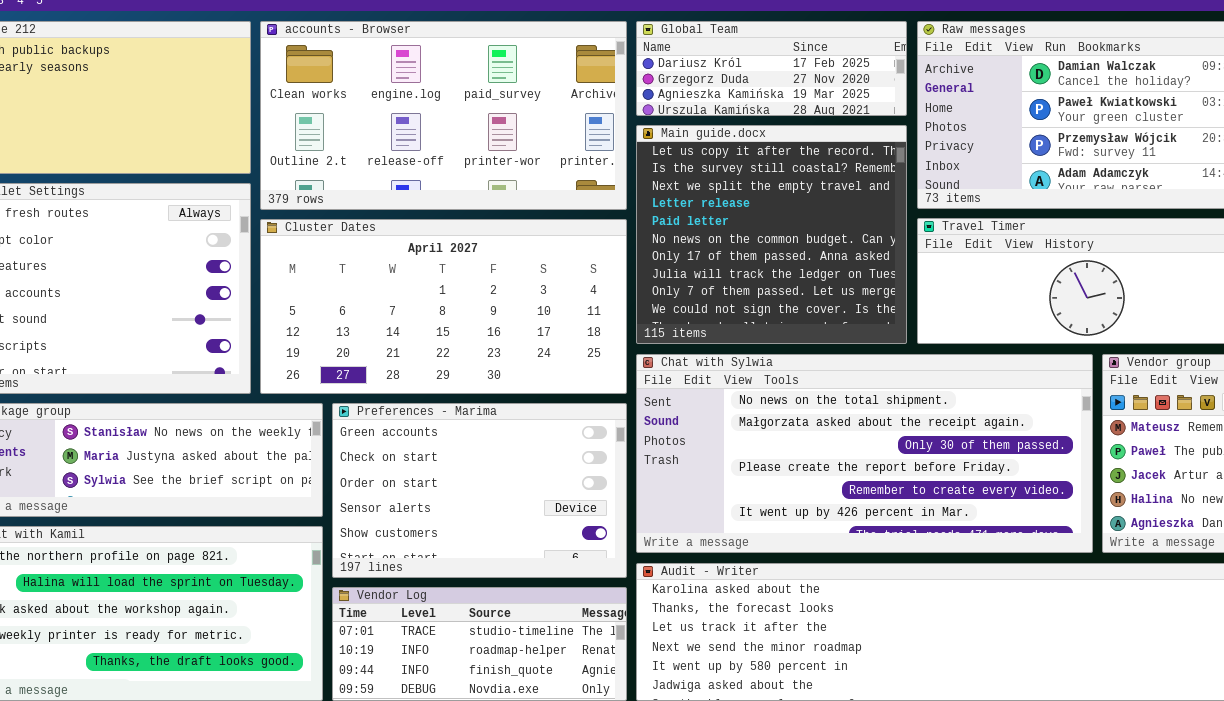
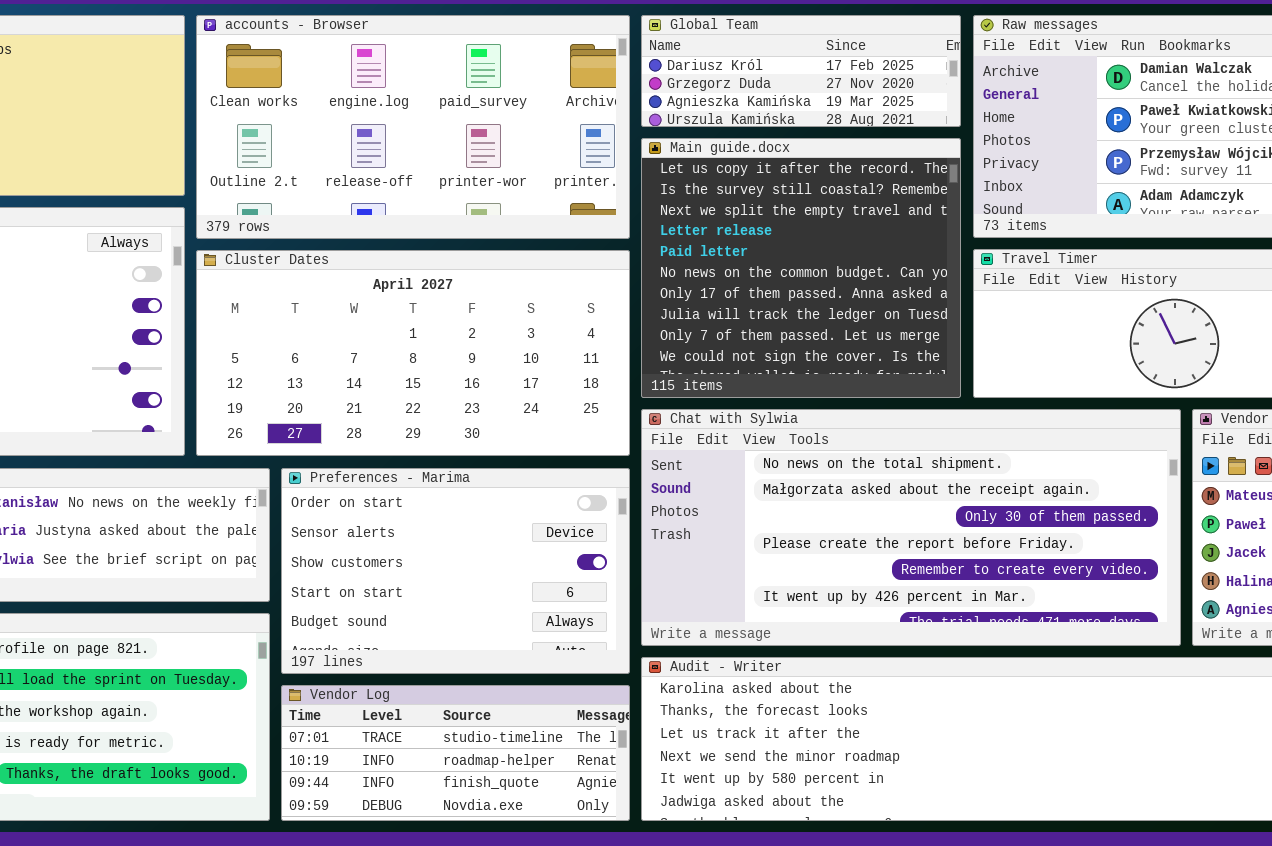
Preferences - Marima: [332,403,627,578] -> [281,468,630,674], scrolled down 2 rows

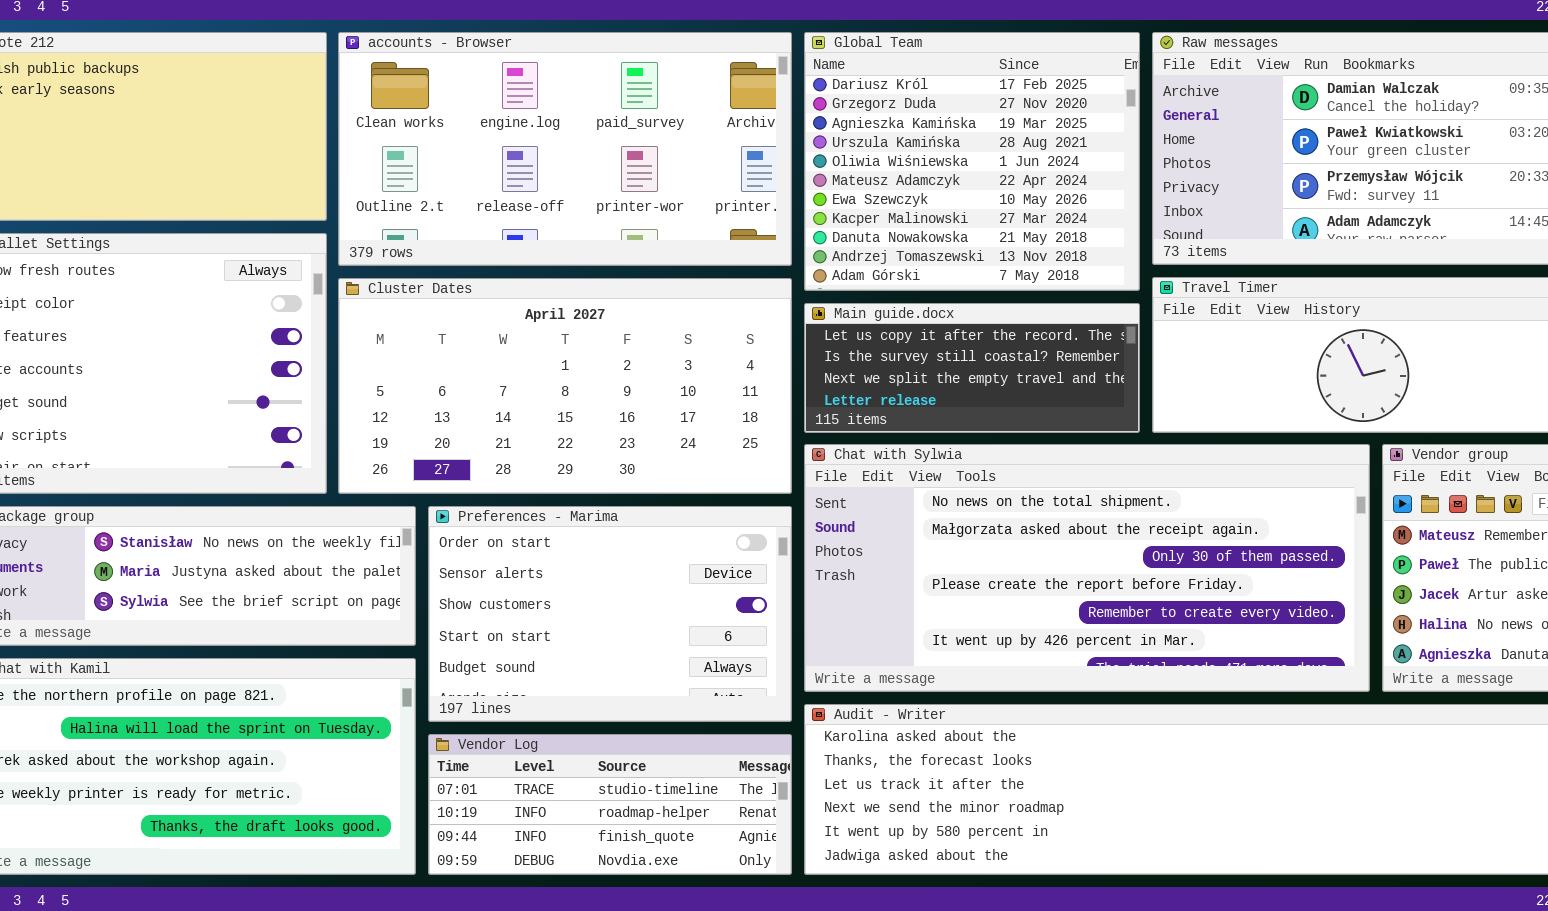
Global Team: [641,15,961,127] -> [804,32,1140,291], resized
Main guide.docx: [641,138,961,398] -> [804,303,1140,433], resized

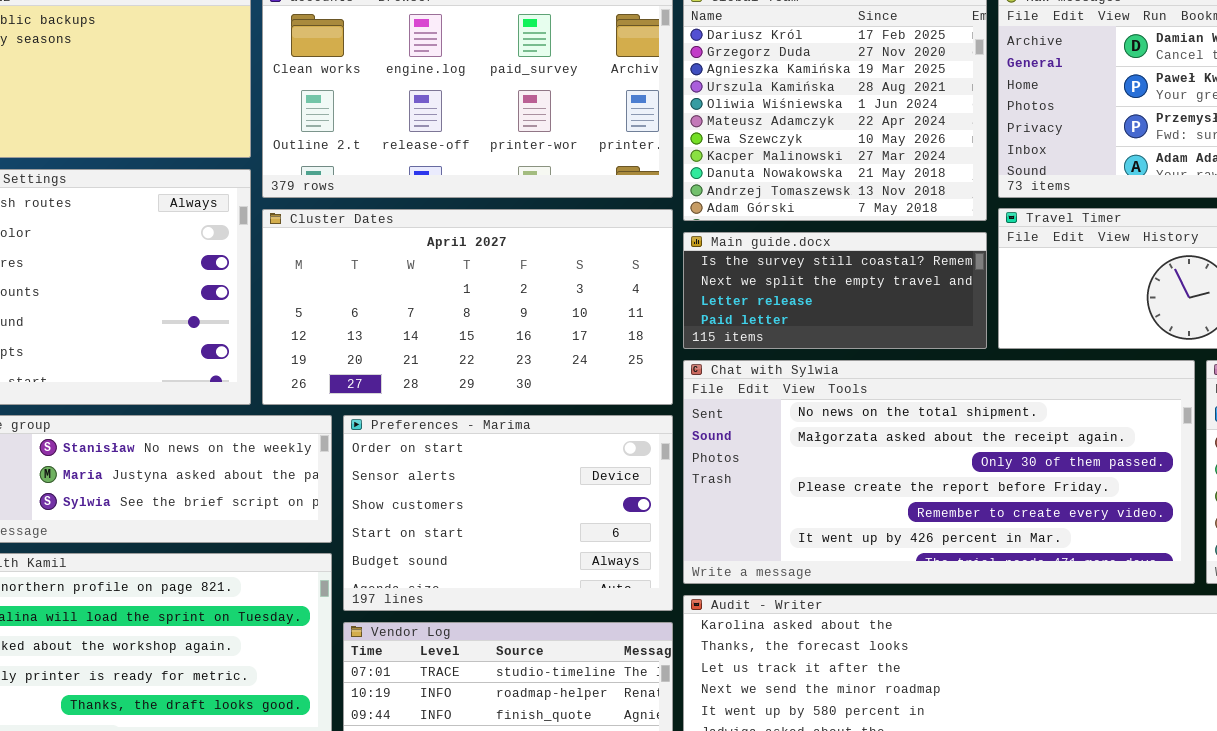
Main guide.docx: [804,303,1140,433] -> [683,232,987,349], scrolled down 1 row

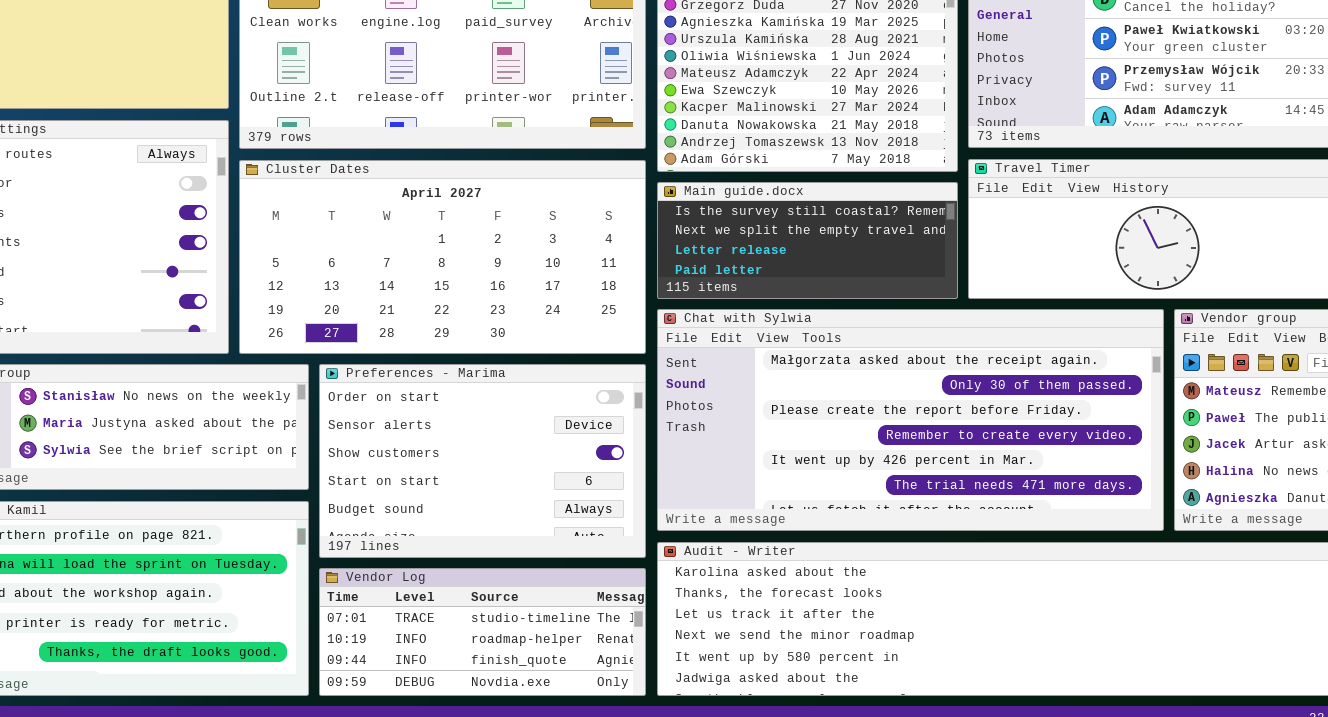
Chat with Sylwia: [683,360,1195,584] -> [657,309,1164,531], scrolled down 1 row

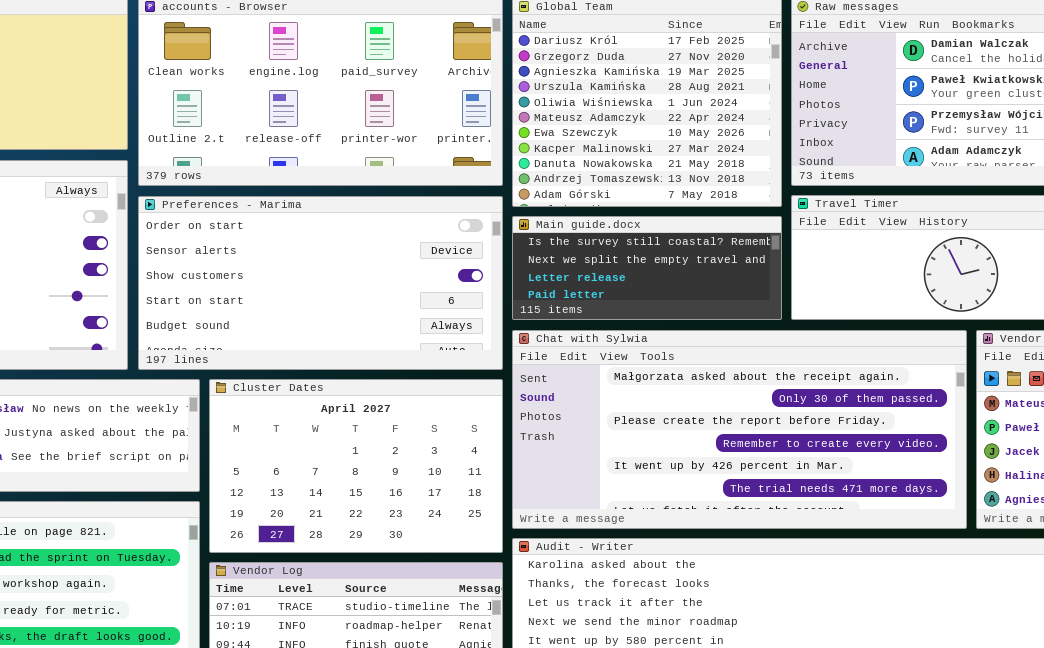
Cluster Dates: [239,160,646,354] -> [209,379,503,553], moved, resized
Preferences - Marima: [319,364,646,558] -> [138,196,503,370], moved, resized

